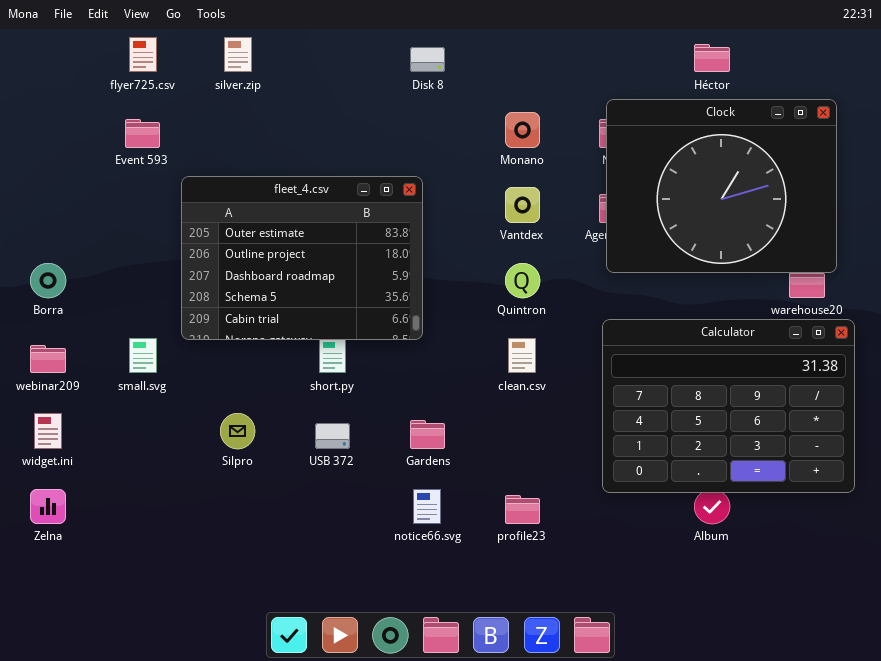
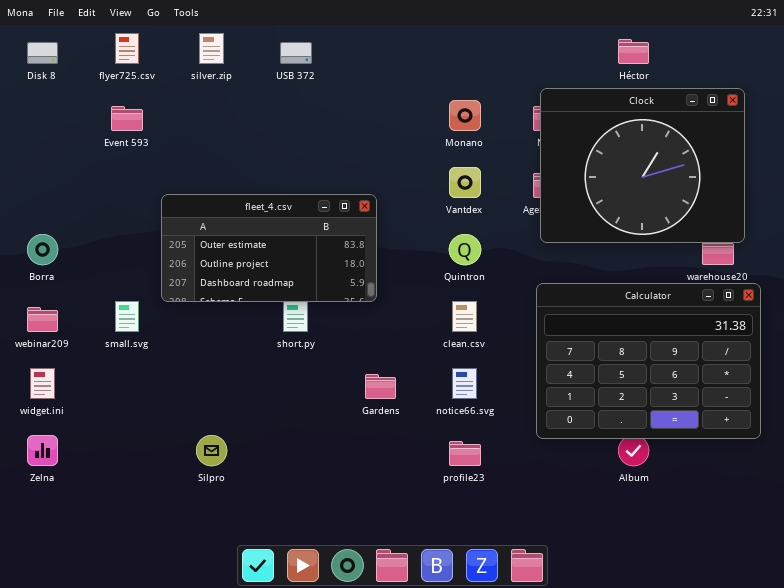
Disk 8: [410,47,445,72] -> [27,42,58,64], moved
fleet_4.csv: [181,176,423,340] -> [161,194,377,302], resized
Silpro: [220,413,255,449] -> [196,435,227,466], moved
USB 372: [315,423,350,449] -> [280,42,312,64], moved
notice66.svg: [413,489,441,524] -> [452,368,477,399], moved

